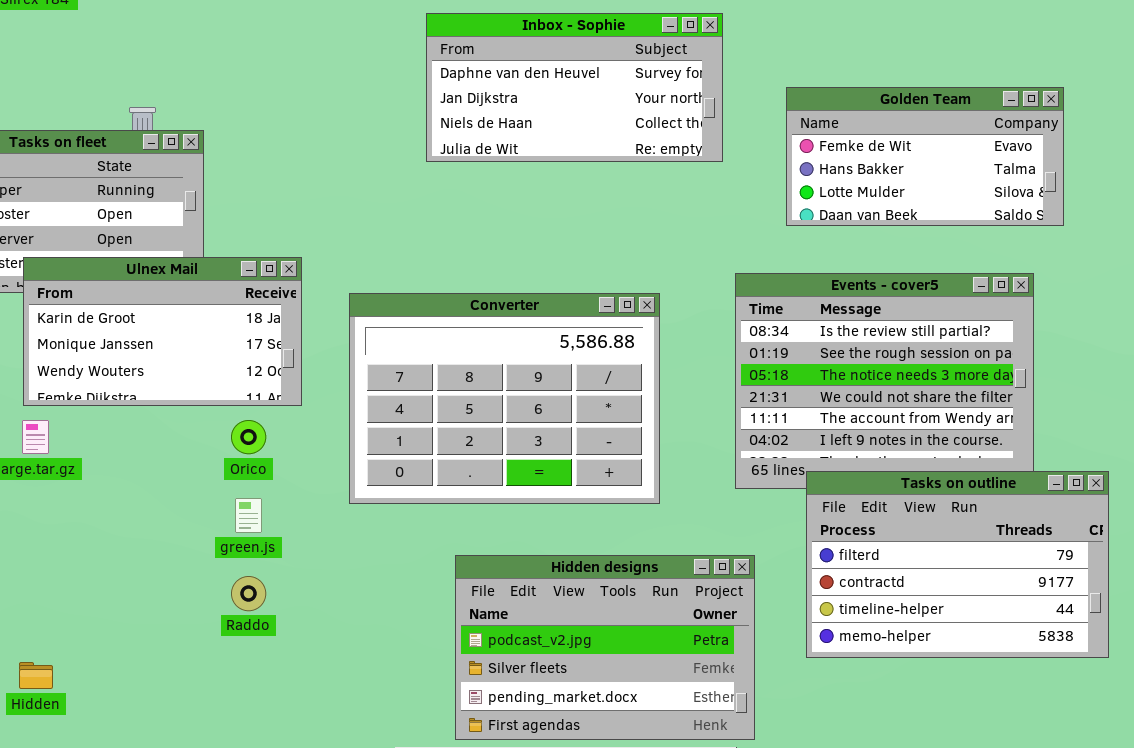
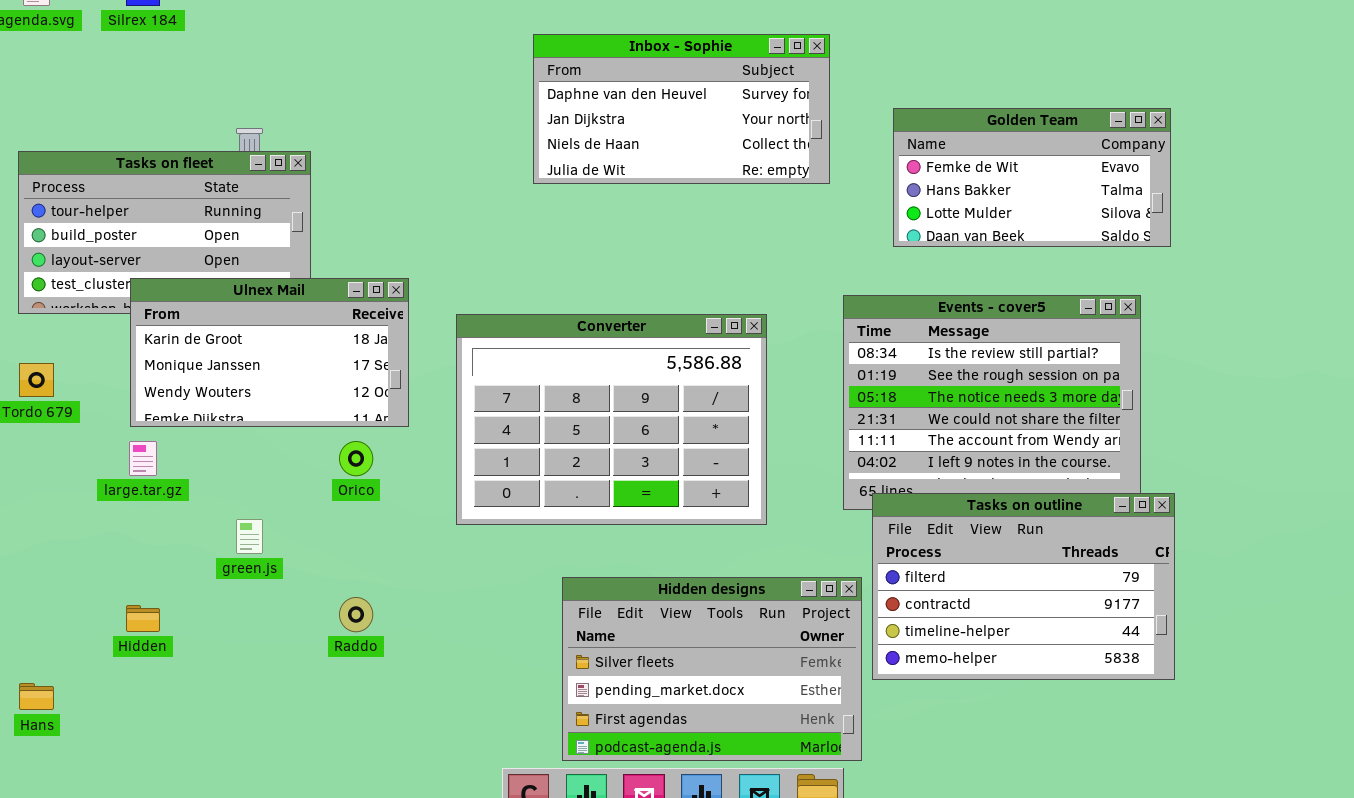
Tasks on outline: [806,471,1109,658] -> [872,493,1175,680], moved
green.js: [235,498,262,533] -> [236,519,263,554], moved
Hidden designs: [455,555,755,740] -> [562,577,862,761], scrolled down 1 row
Hidden: [19,662,53,689] -> [126,605,160,632], moved

